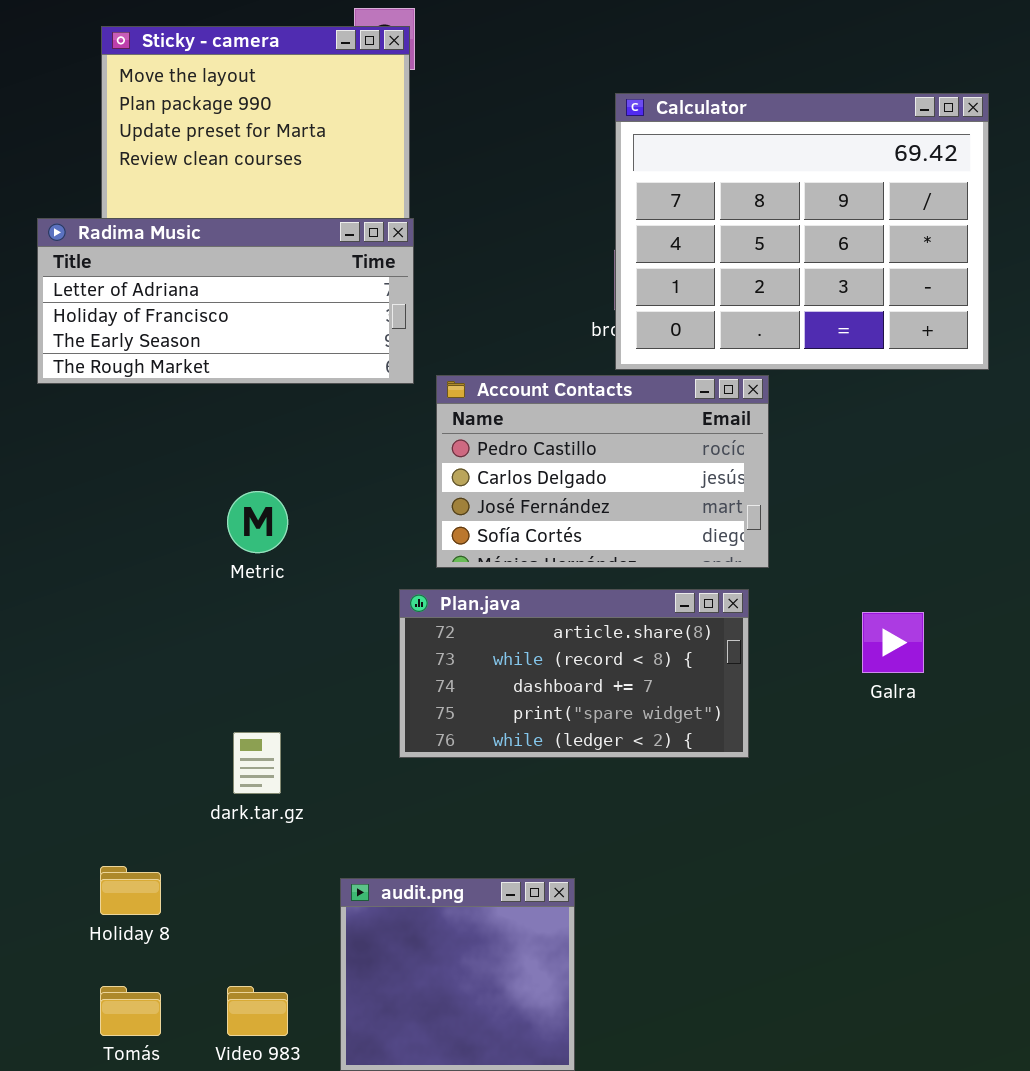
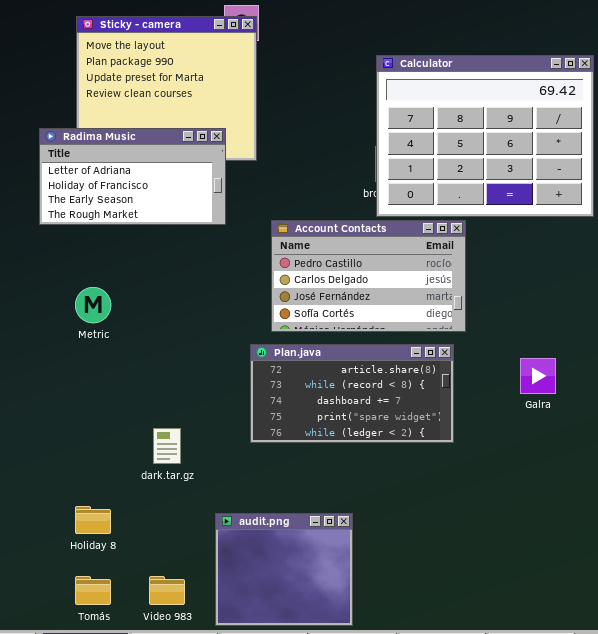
Radima Music: [37,218,414,384] -> [39,128,226,225], resized
Metric: [227,491,288,553] -> [75,287,111,323], moved

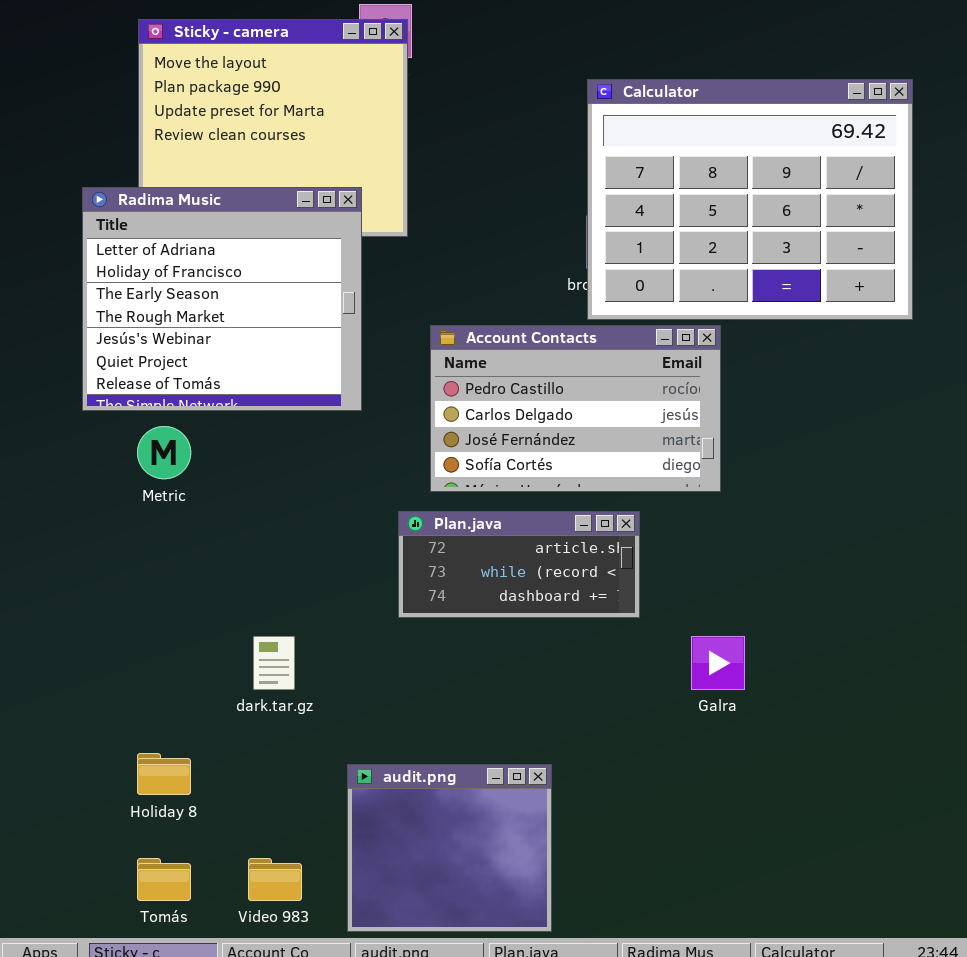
Radima Music: [39,128,226,225] -> [82,187,362,411], resized
Plan.java: [250,344,454,443] -> [398,511,640,618], resized
Galra: [520,358,556,394] -> [691,636,745,690], moved

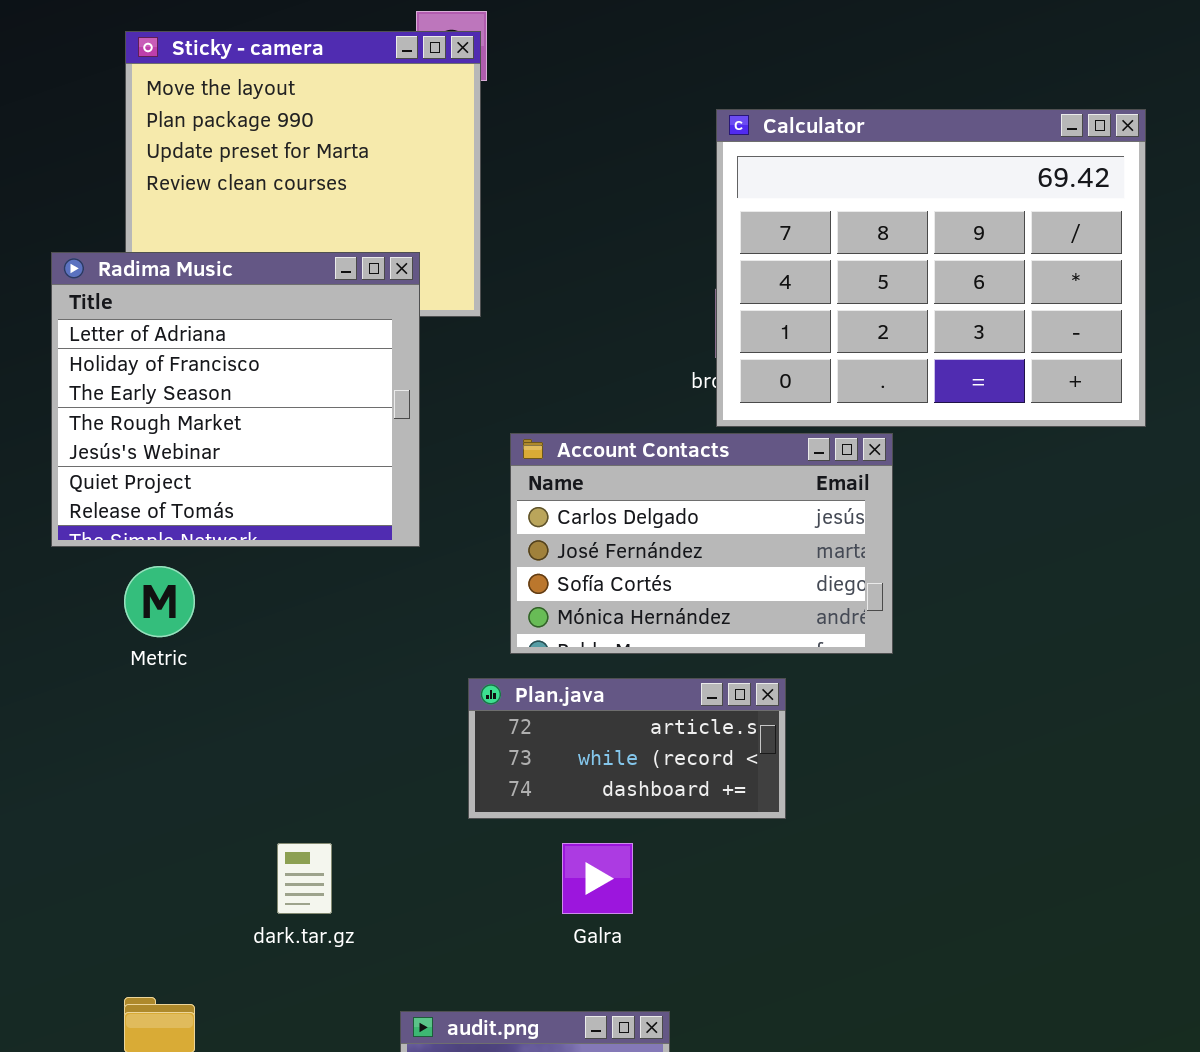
Account Contacts: [430,325,721,492] -> [510,433,893,654], scrolled down 1 row
Galra: [691,636,745,690] -> [562,843,633,914], moved

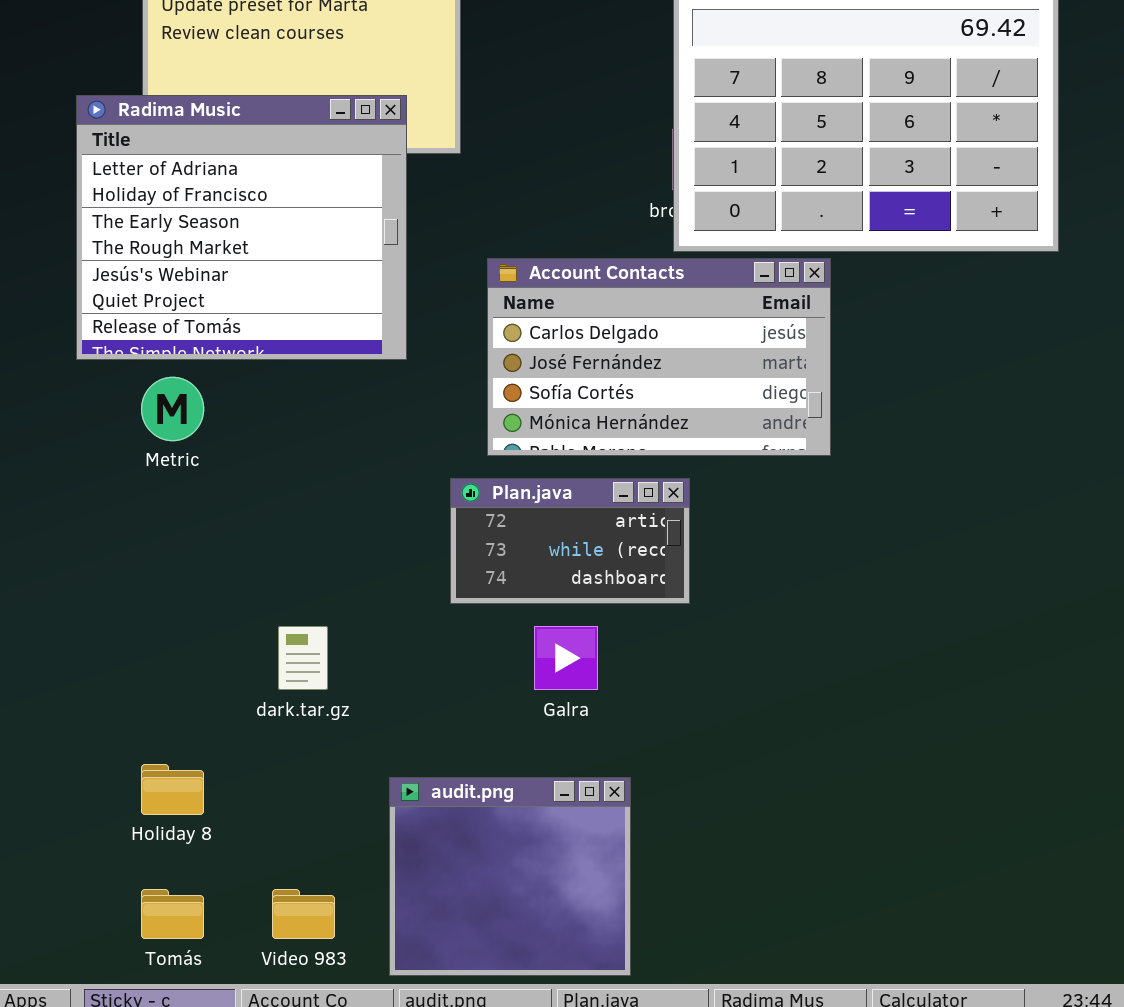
Plan.java: [468,678,786,819] -> [450,478,690,604], resized

